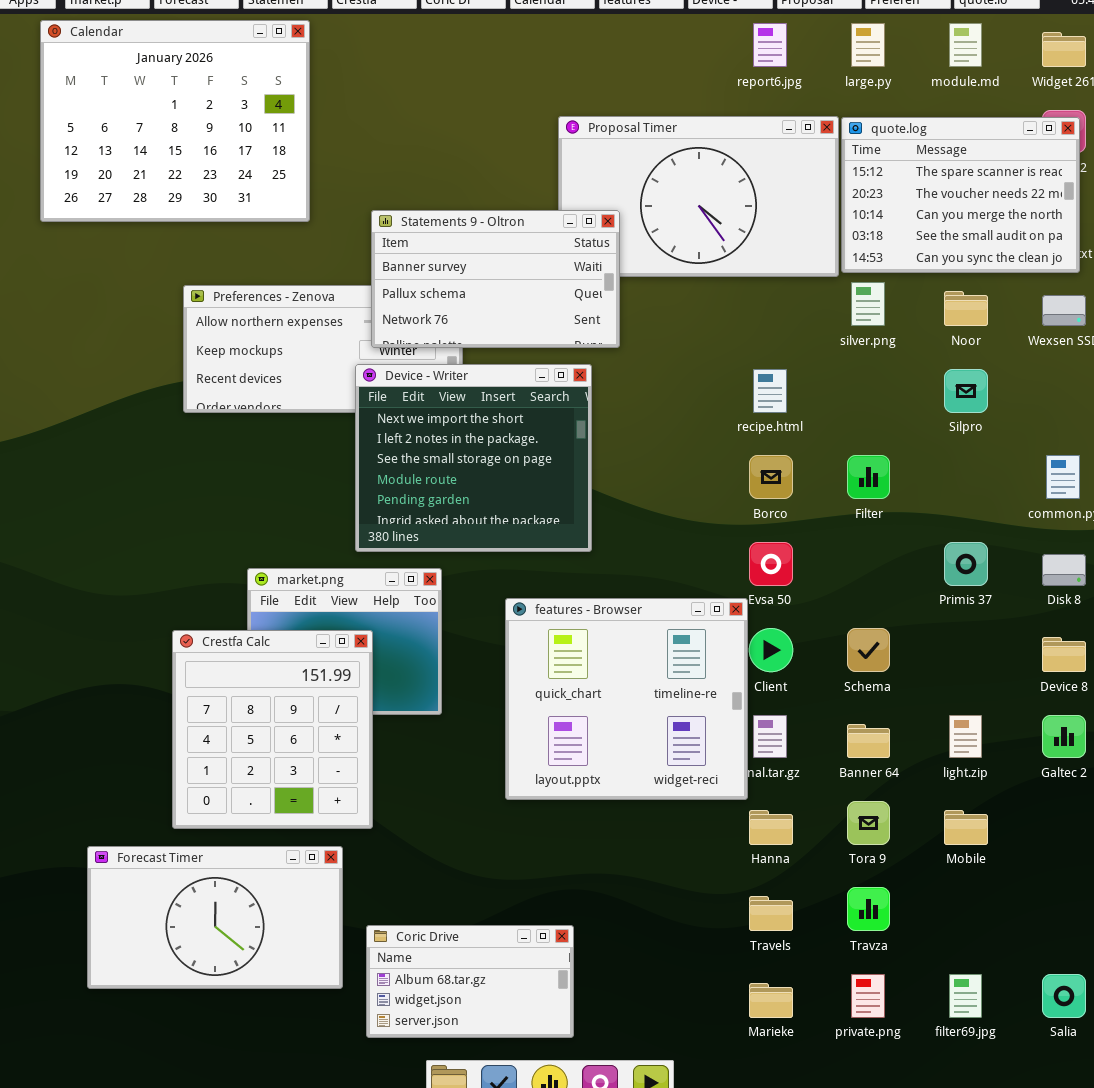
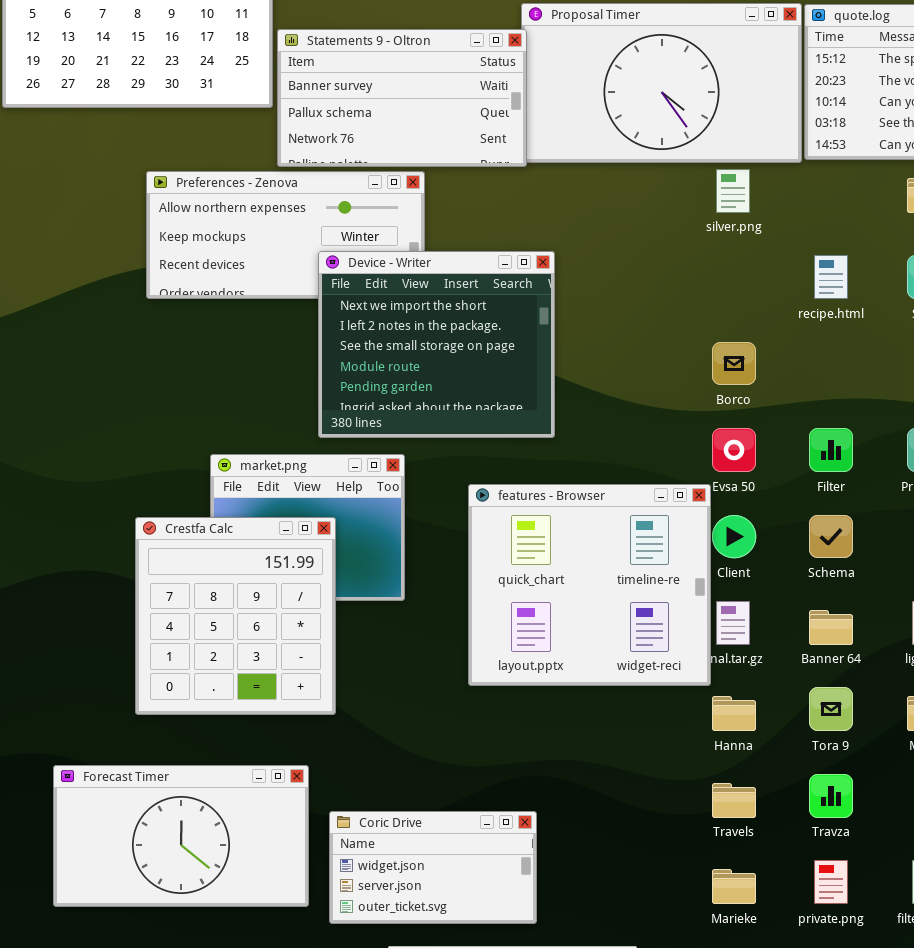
Statements 9 - Oltron: [371,210,620,348] -> [277,29,527,167], moved
silver.png: [851,282,885,326] -> [716,169,750,213], moved
recipe.html: [753,369,787,413] -> [814,255,848,299], moved
Filter: [847,455,890,499] -> [809,428,853,472], moved
Forecast Timer: [87,846,343,989] -> [53,765,309,907], moved
Coric Drive: [366,925,574,1038] -> [329,811,537,924], scrolled down 1 row

